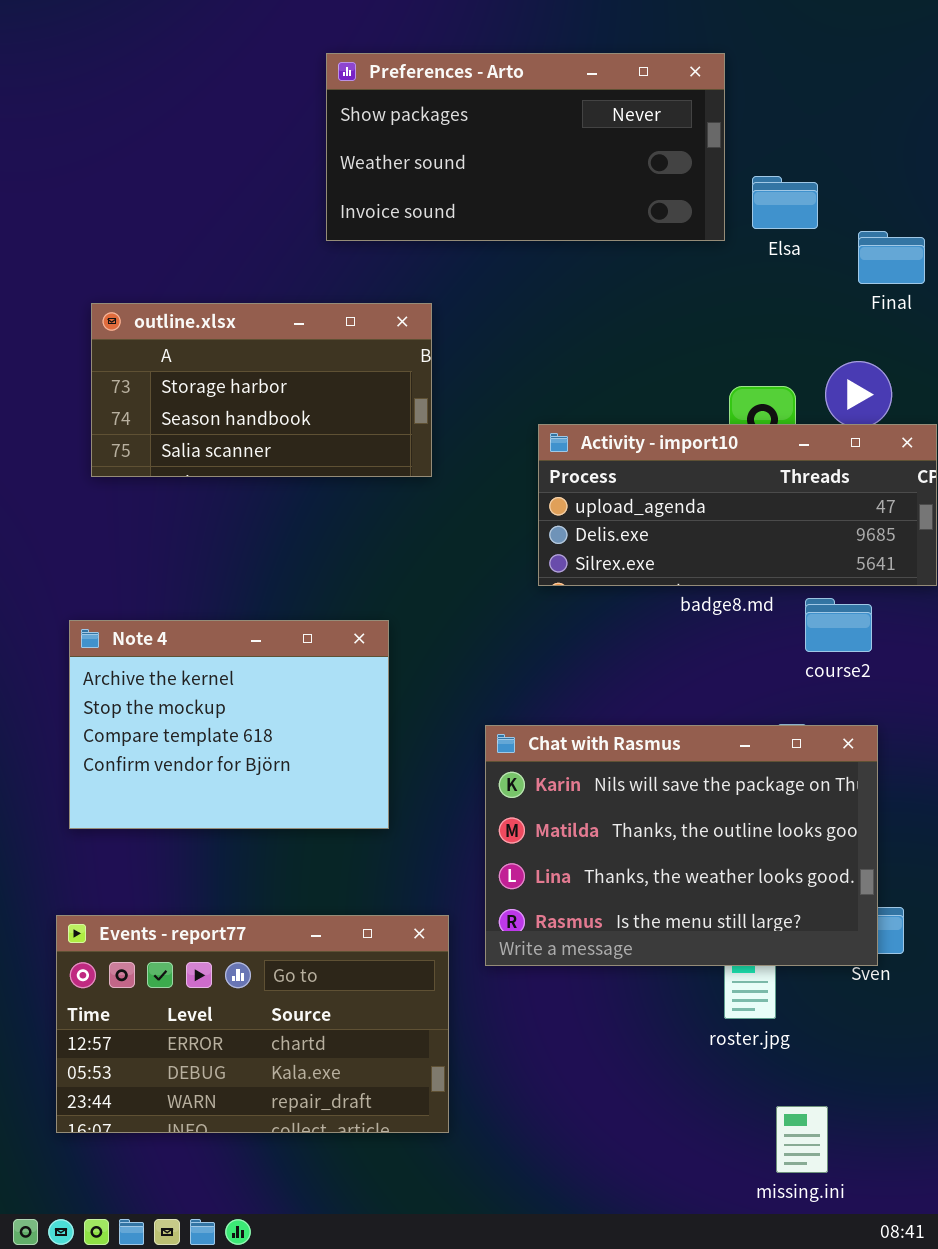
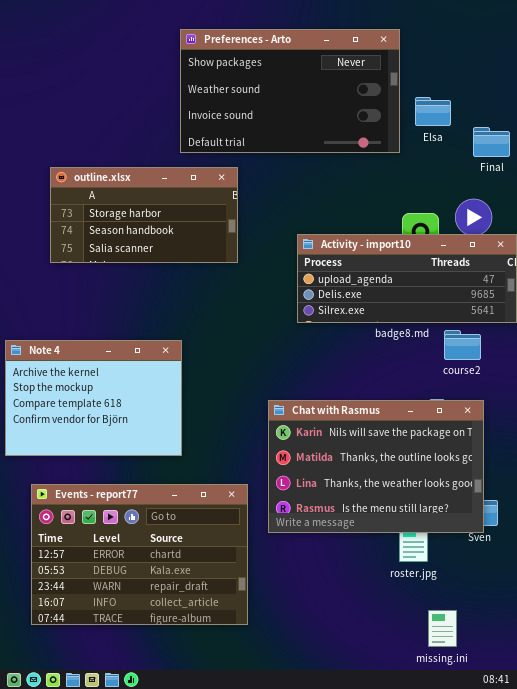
Preferences - Arto: [326,53,725,241] -> [180,29,400,153], resized
Note 4: [69,620,389,829] -> [5,340,182,456], moved
Events - report77: [56,915,449,1133] -> [31,484,248,625], resized

